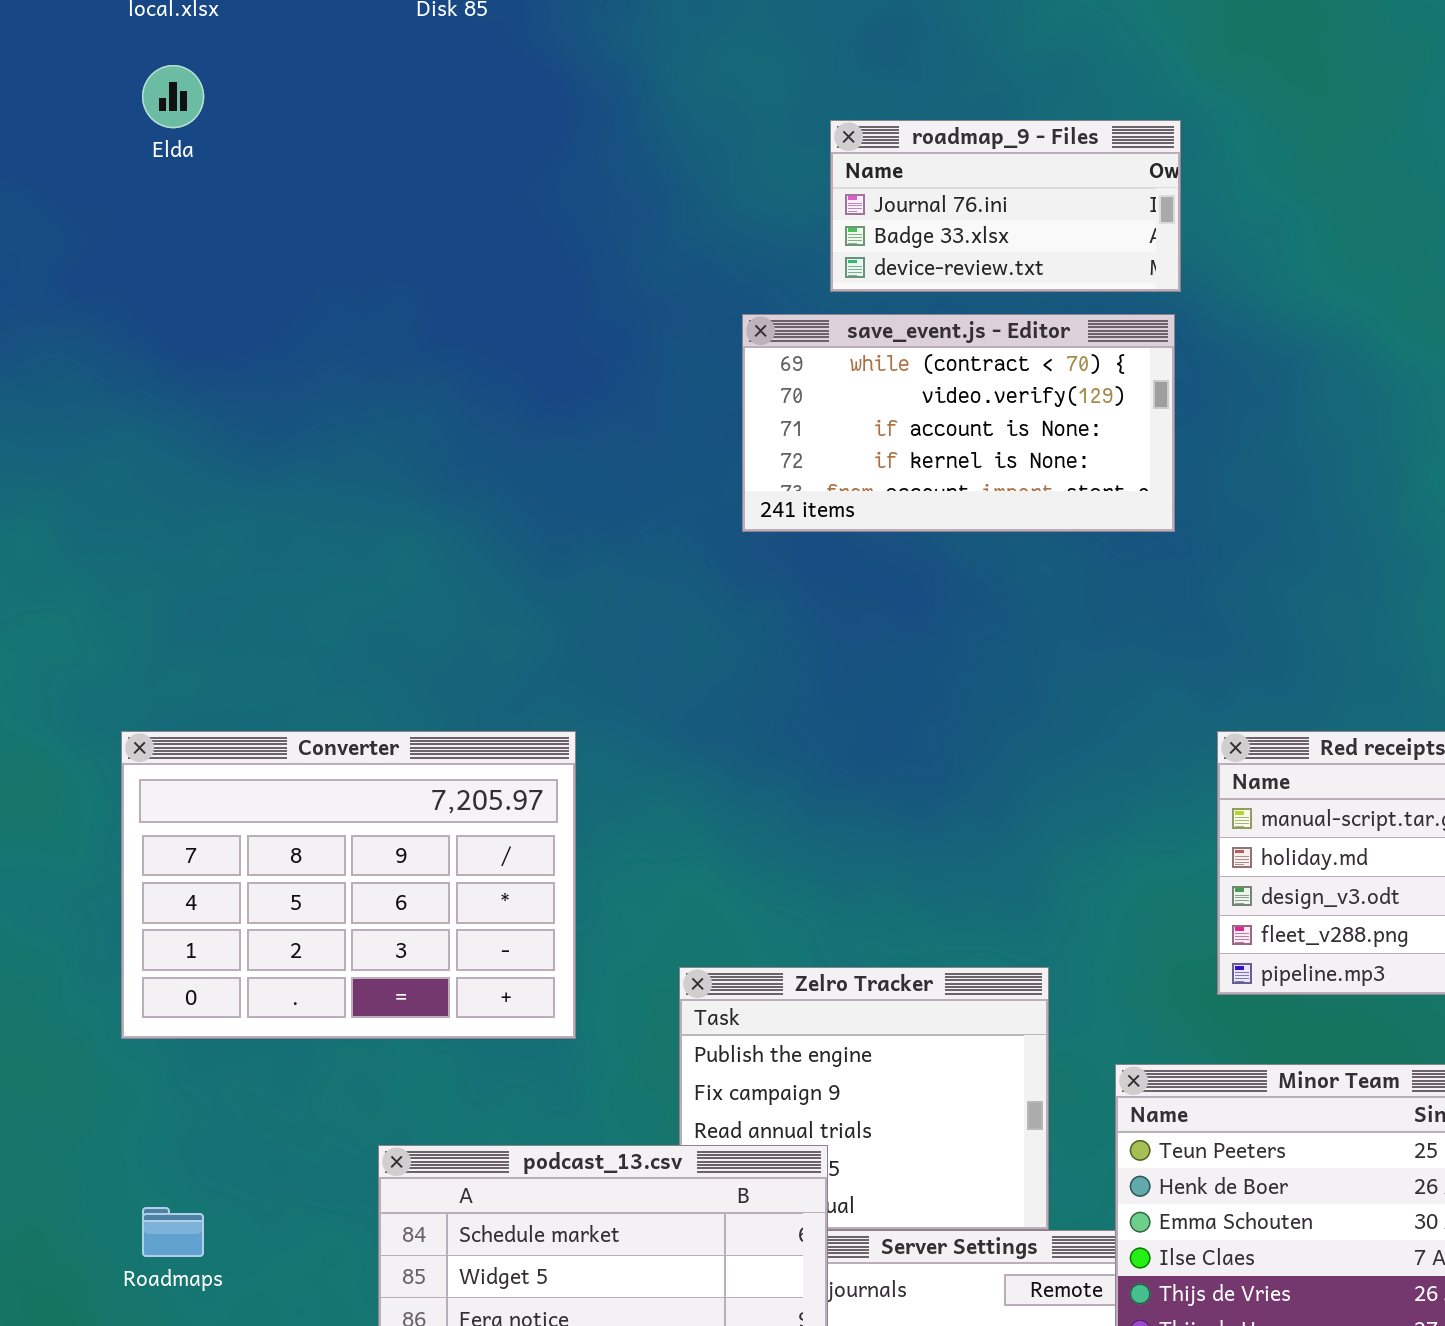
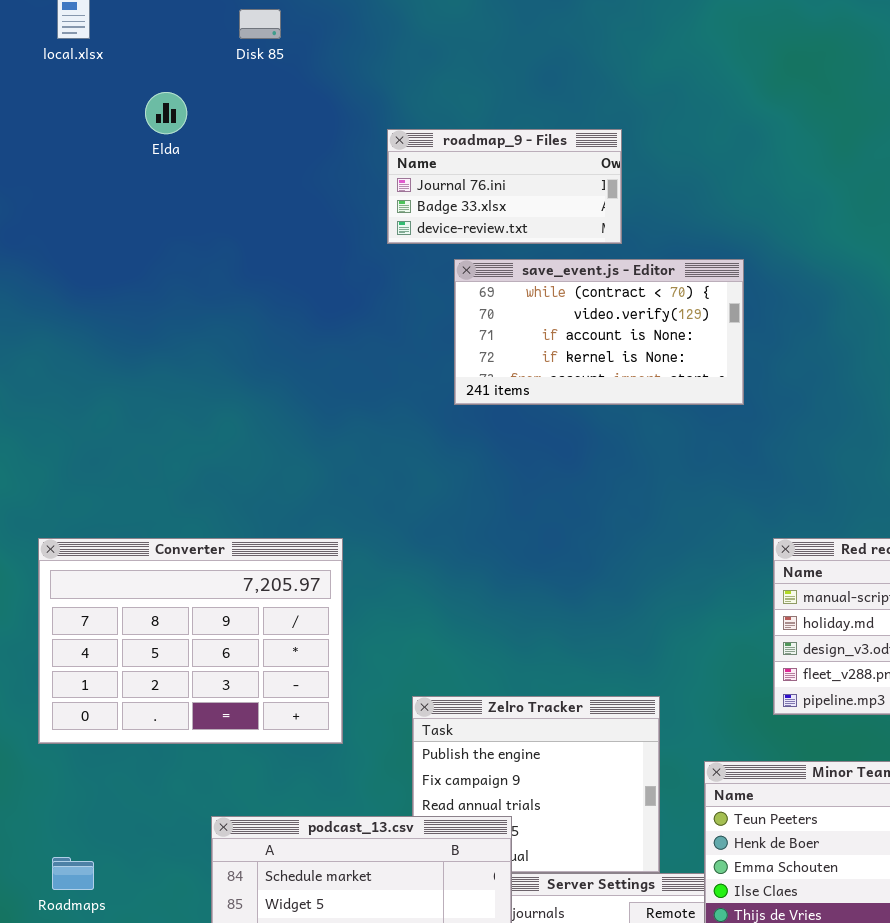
Elda: [142,65,204,128] -> [145,92,187,134], moved
roadmap_9 - Files: [830,120,1181,292] -> [387,129,622,244], moved

